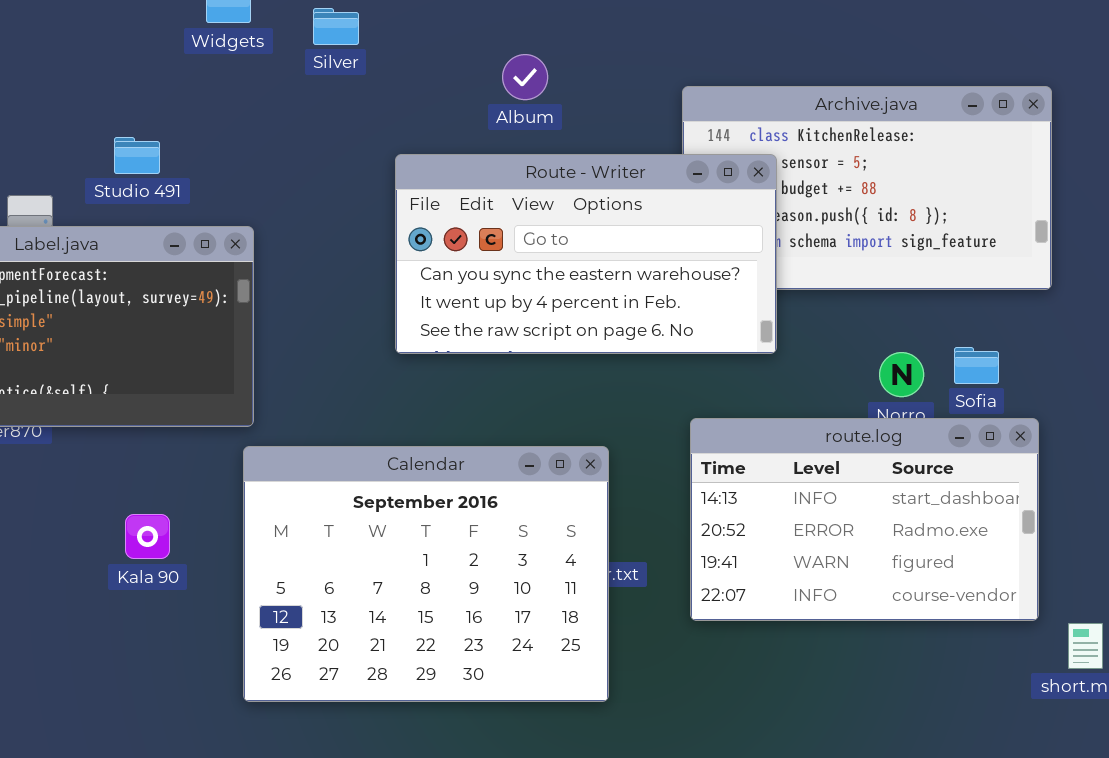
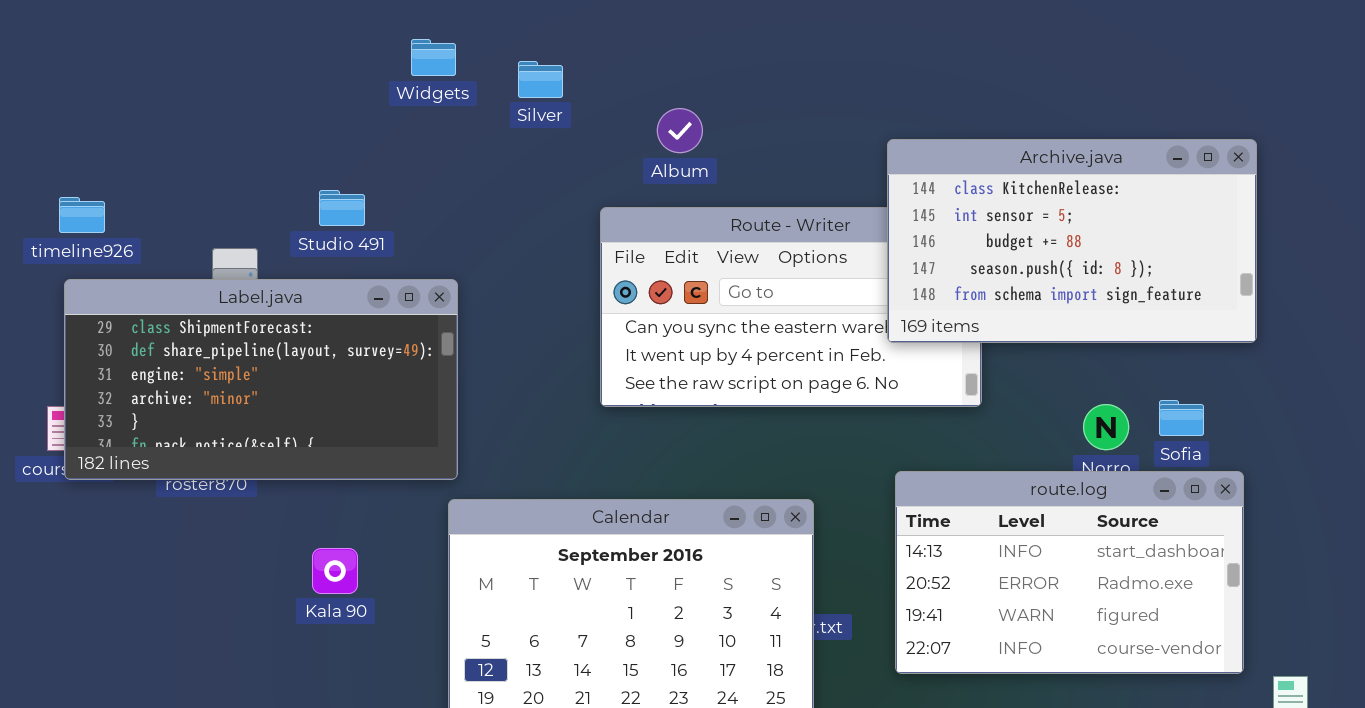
Album: [502,54,548,100] -> [657,108,703,153], moved
Archive.java: [682,86,1052,290] -> [887,139,1257,343], raised
Kala 90: [125,514,170,559] -> [312,548,358,594], moved

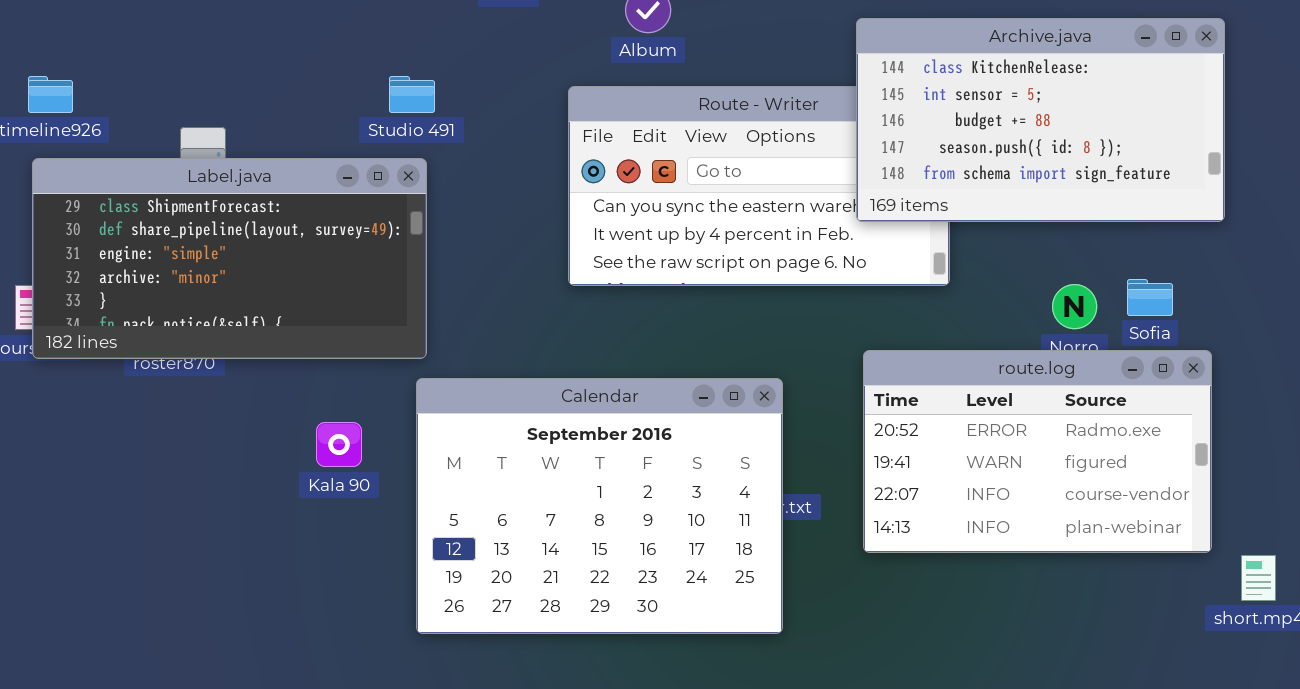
Studio 491: [319,190,365,226] -> [389,76,435,113], moved
route.log: [895,471,1244,674] -> [863,350,1212,553], scrolled down 1 row
Kala 90: [312,548,358,594] -> [316,422,362,467], moved

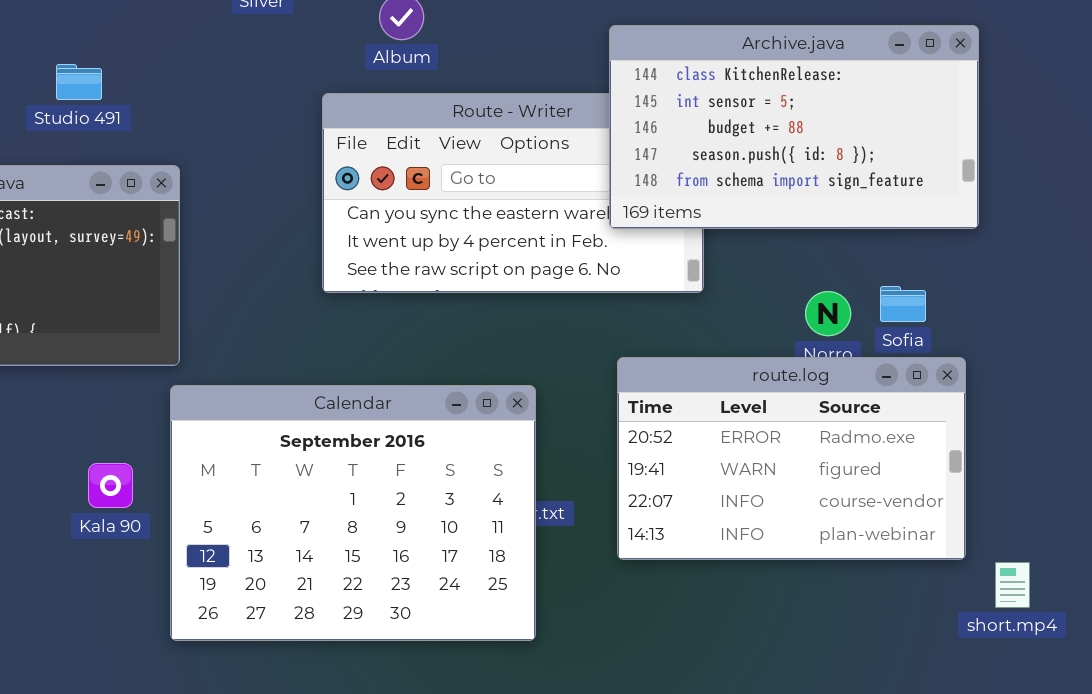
Studio 491: [389,76,435,113] -> [56,64,102,100], moved
Kala 90: [316,422,362,467] -> [88,463,133,508], moved

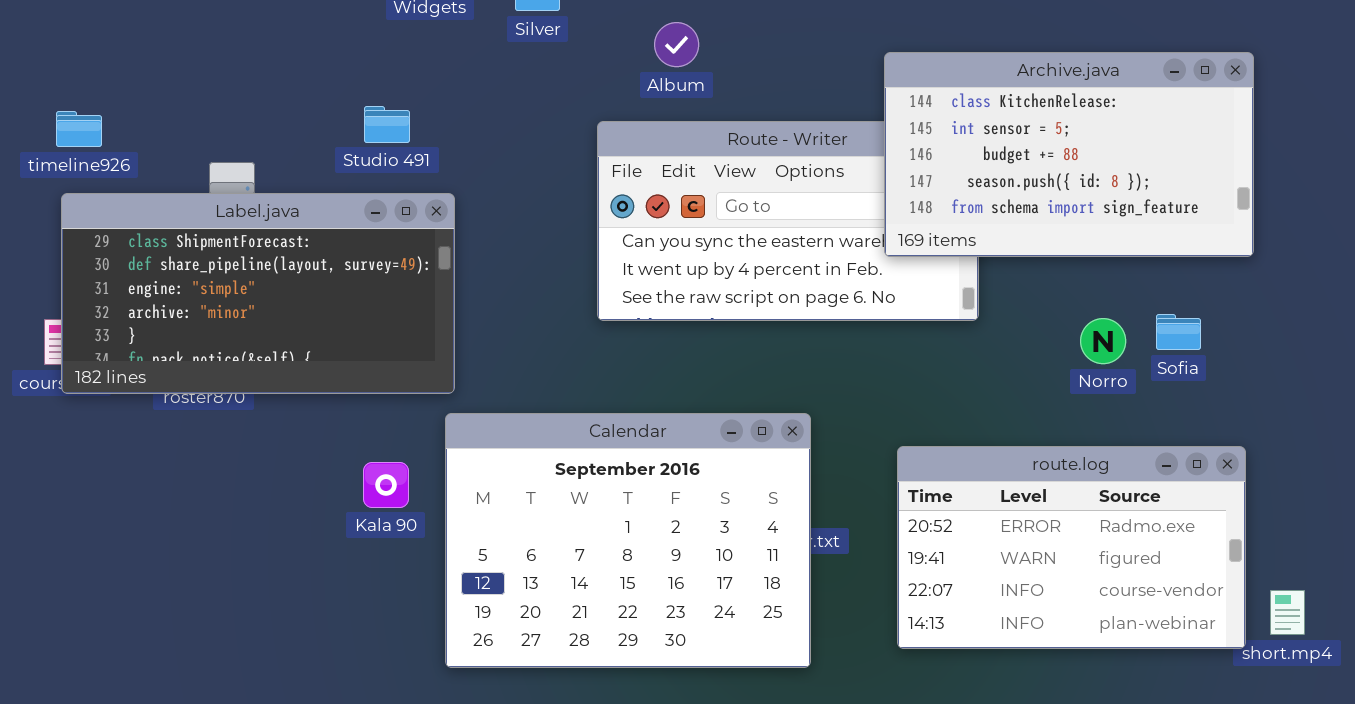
Studio 491: [56,64,102,100] -> [364,106,410,143], moved
route.log: [617,357,966,560] -> [897,446,1246,649], moved
Kala 90: [88,463,133,508] -> [363,462,409,508], moved

